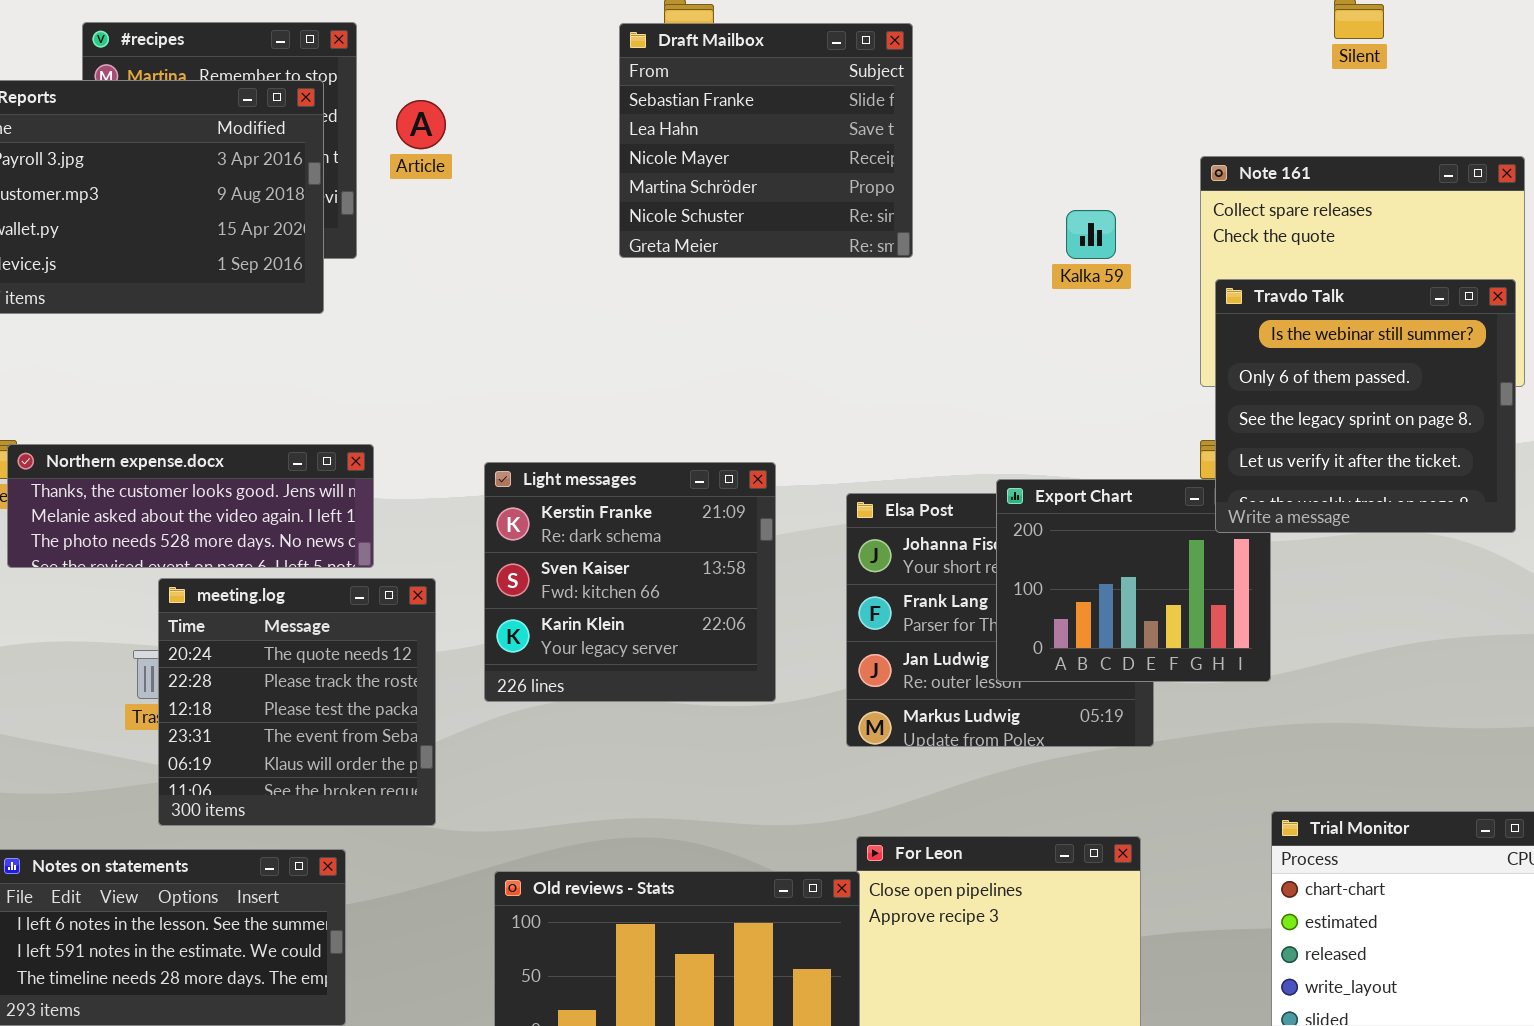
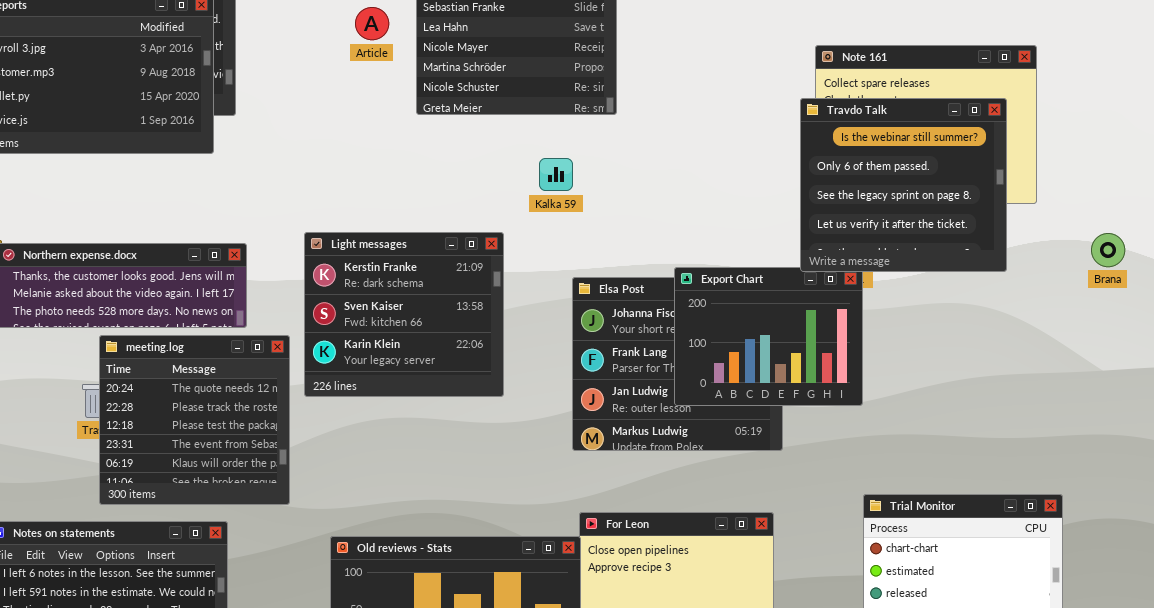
Article: [396,100,446,149] -> [355,7,389,40], moved
Kalka 59: [1066,210,1116,259] -> [539,158,573,191], moved
Travdo Talk: [1215,279,1516,533] -> [800,98,1007,272], moved
Light messages: [484,462,776,702] -> [304,232,504,397], moved

